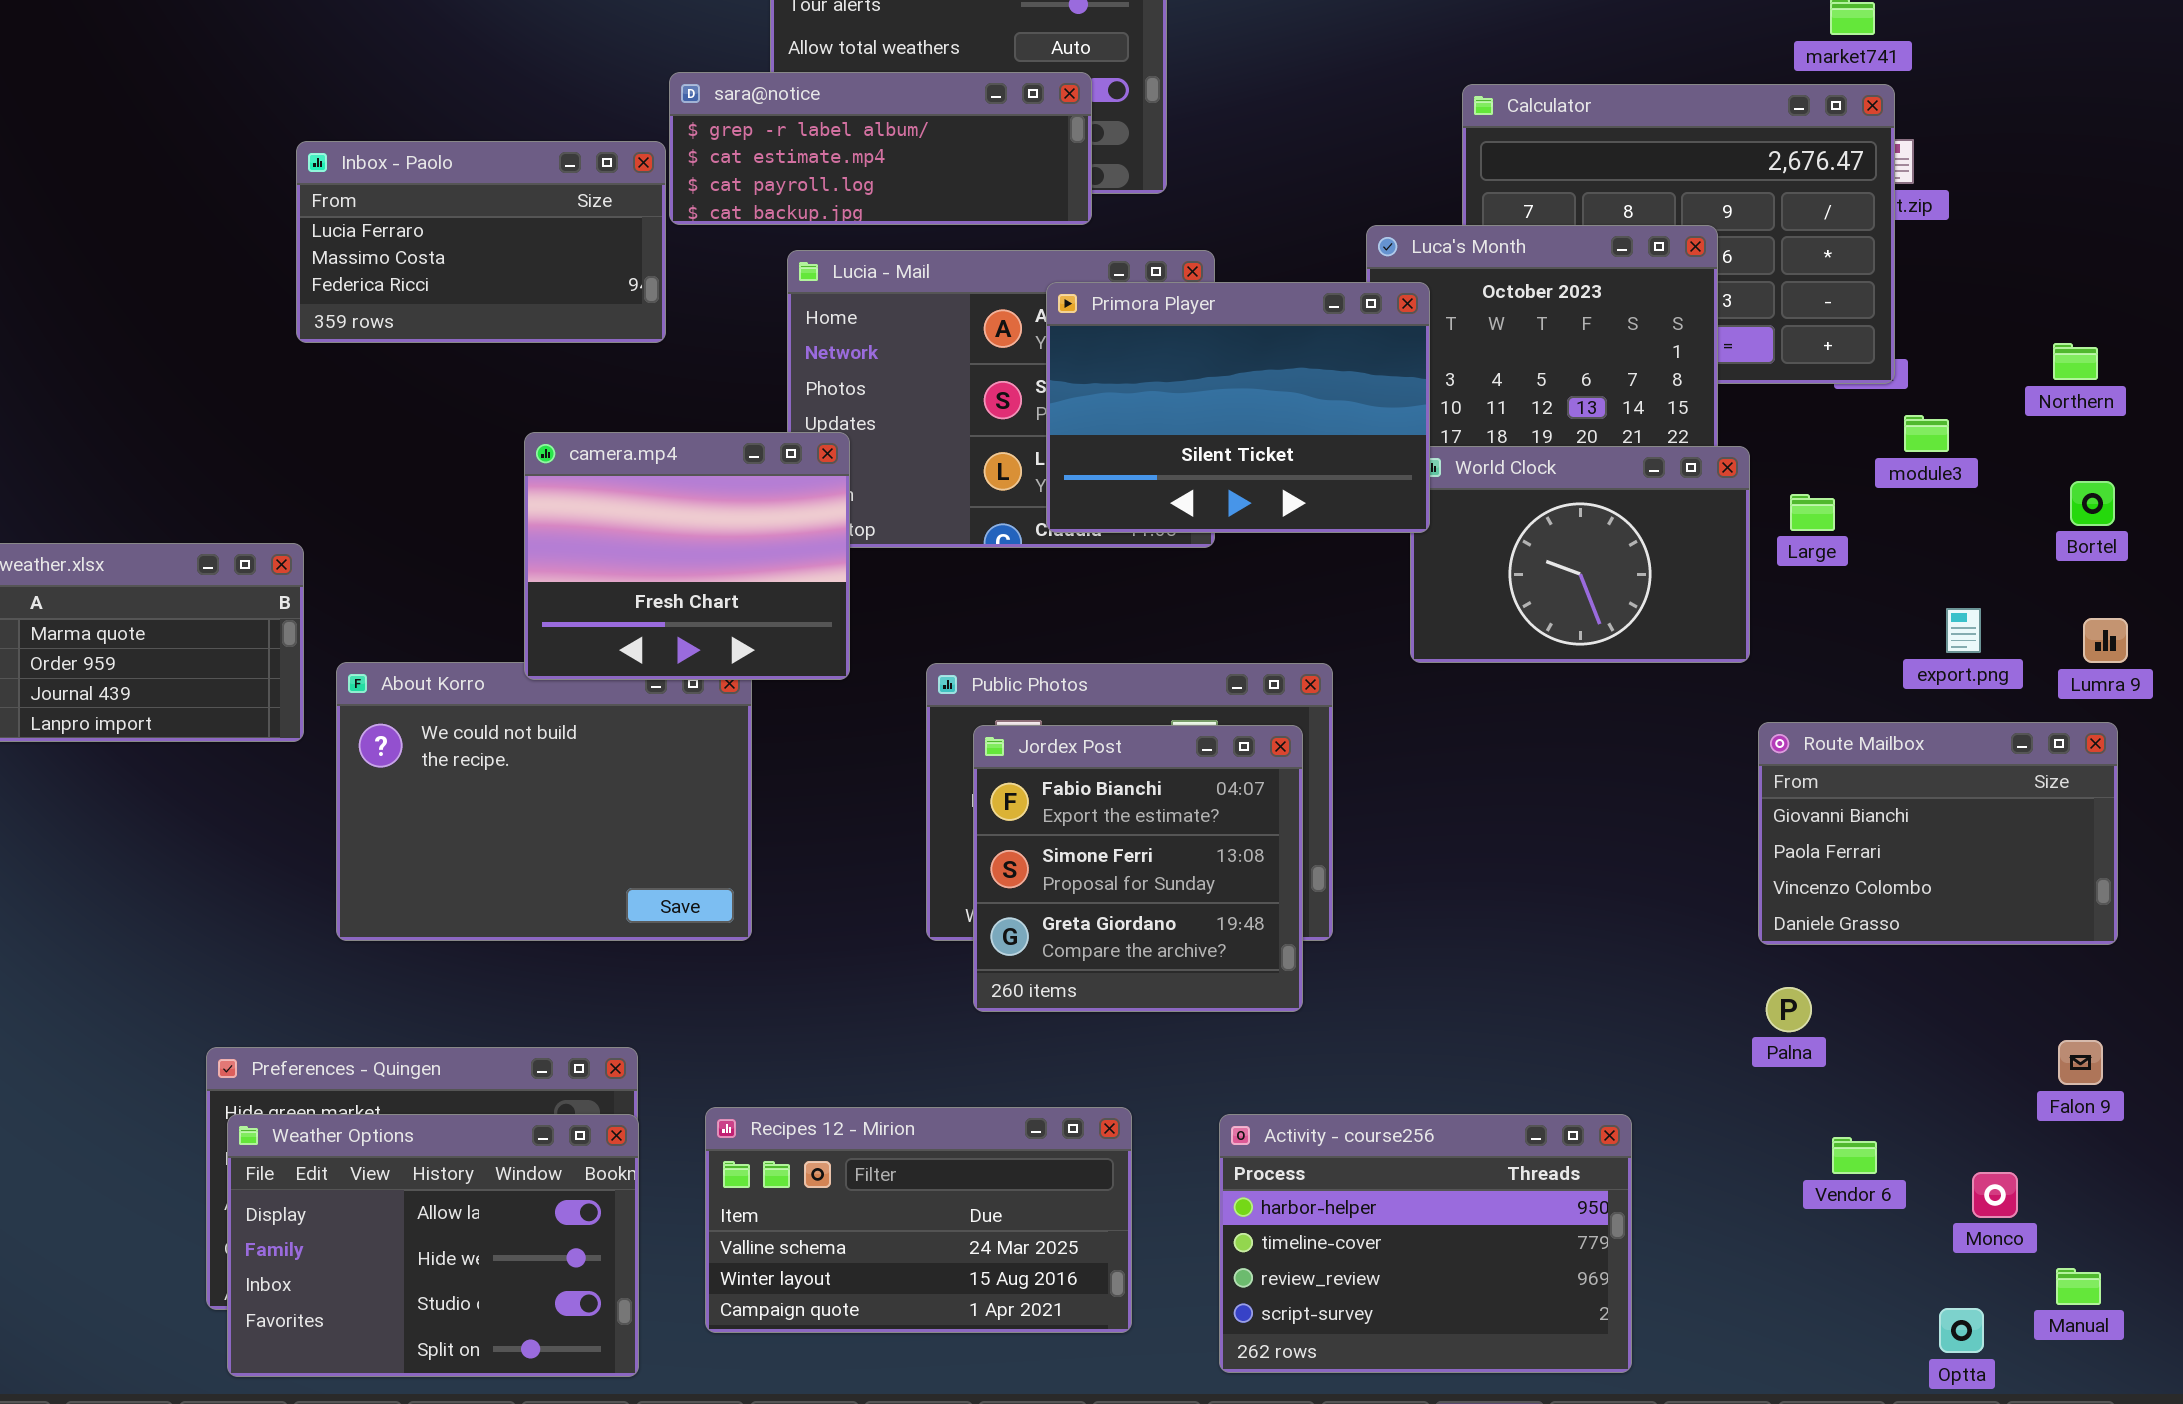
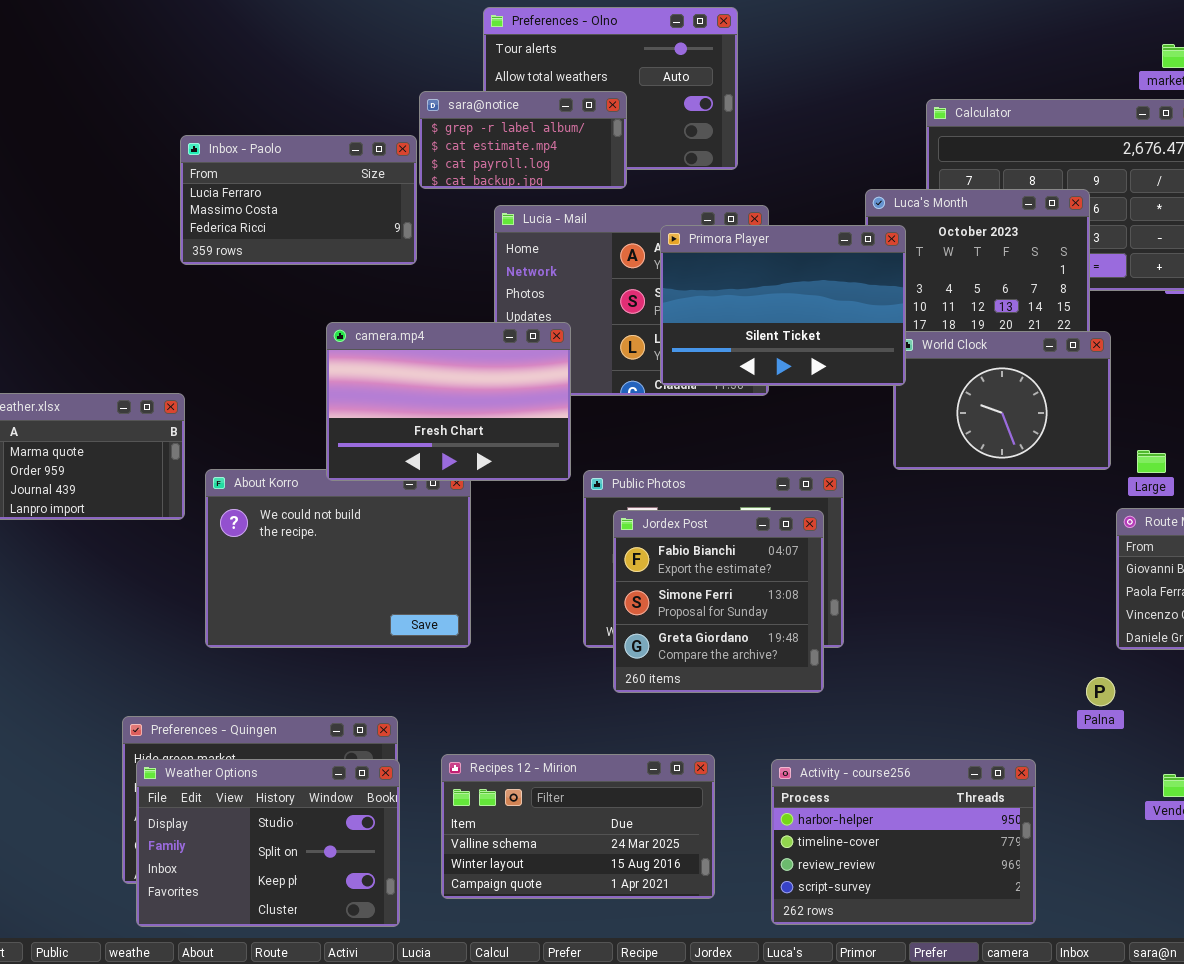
sara@notice: [669,72,1092,225] -> [419,91,627,189], resized
camera.mp4: [524,432,850,680] -> [326,322,571,481], resized
Large: [1790,494,1835,531] -> [1137,450,1166,473], moved
Palna: [1766,987,1812,1032] -> [1086,677,1115,706], moved
Weather Options: [227,1114,639,1377] -> [136,759,400,927], scrolled down 2 rows

